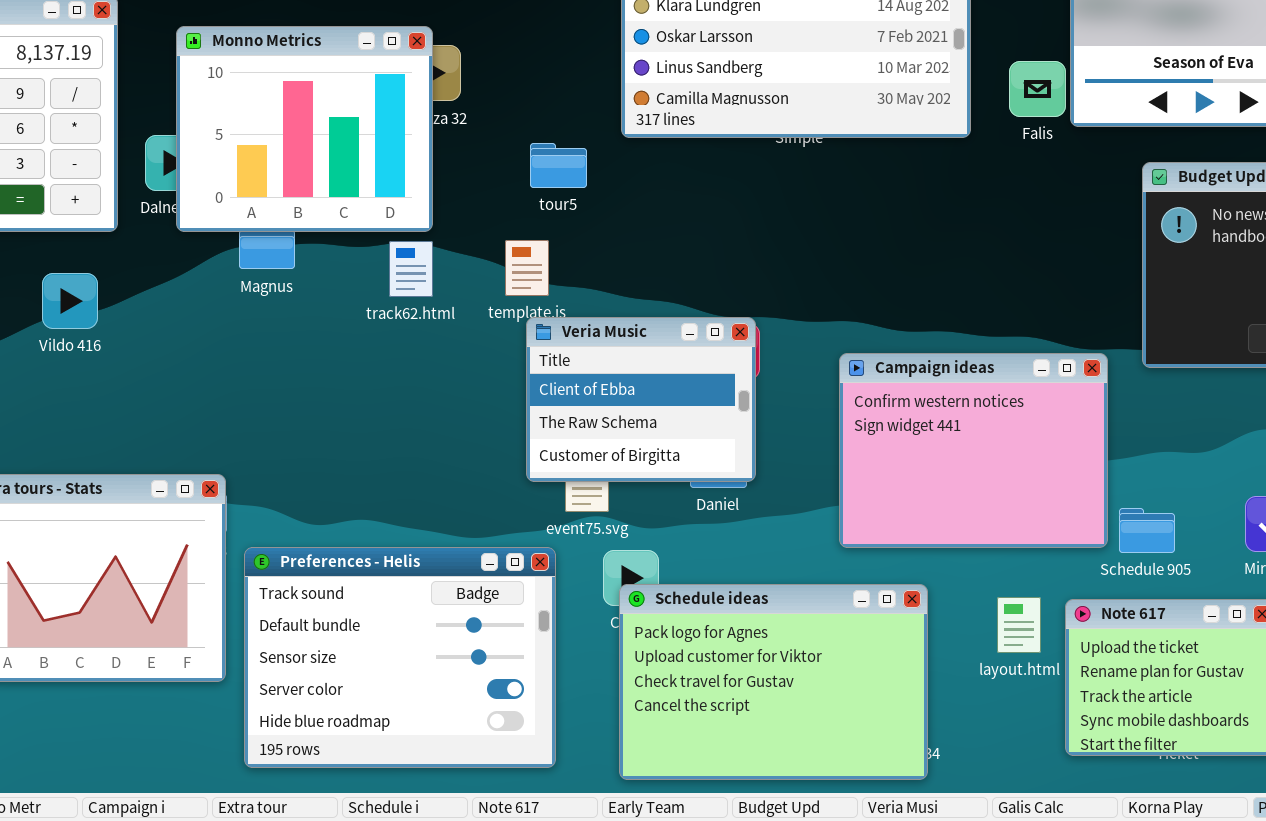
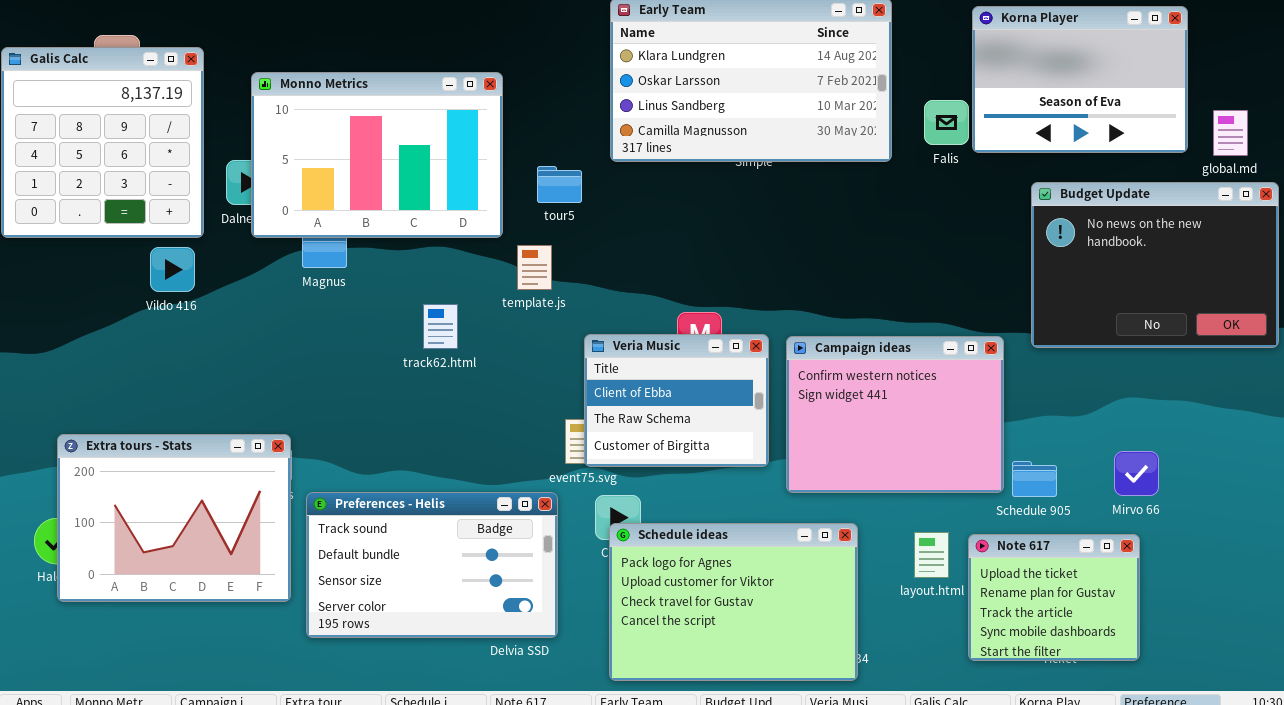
Monno Metrics: [176,26,433,232] -> [251,72,503,238], resized
track62.html: [389,241,433,297] -> [423,304,458,349], moved
Vildo 416: [42,273,98,329] -> [150,247,195,292], moved
Veria Music: [526,317,756,482] -> [584,334,769,467], moved
Preferences - Helis: [244,547,556,768] -> [306,492,558,638], resized

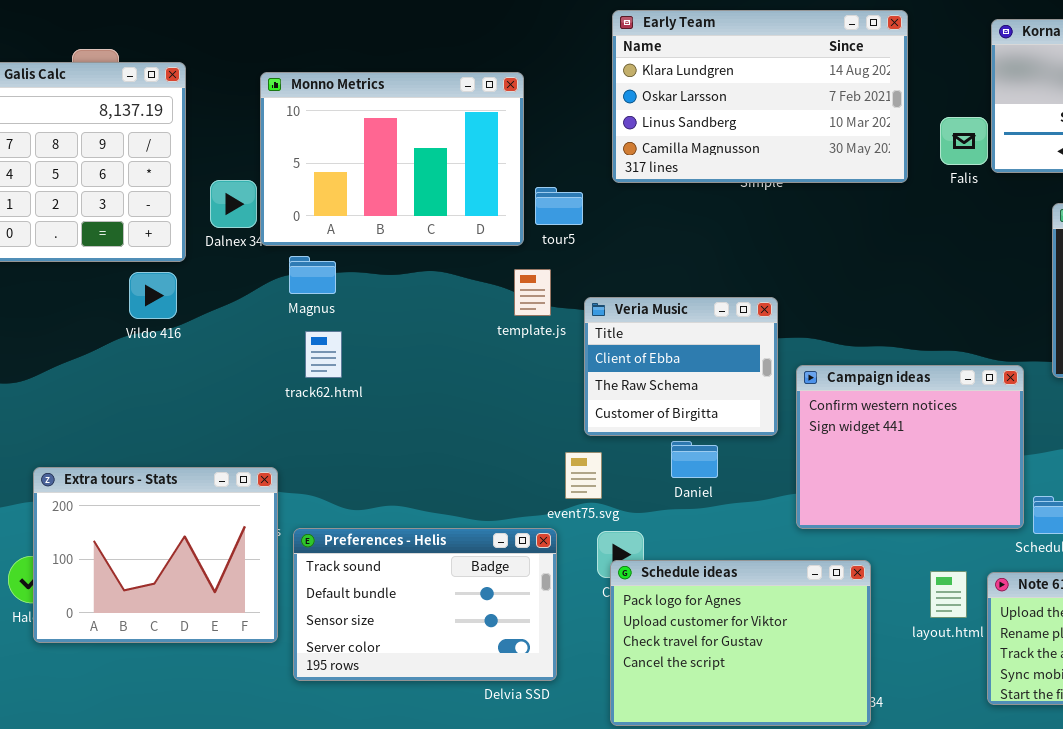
Monno Metrics: [251,72,503,238] -> [260,72,524,246], moved
track62.html: [423,304,458,349] -> [305,331,342,378], moved
Veria Music: [584,334,769,467] -> [584,297,778,436], moved

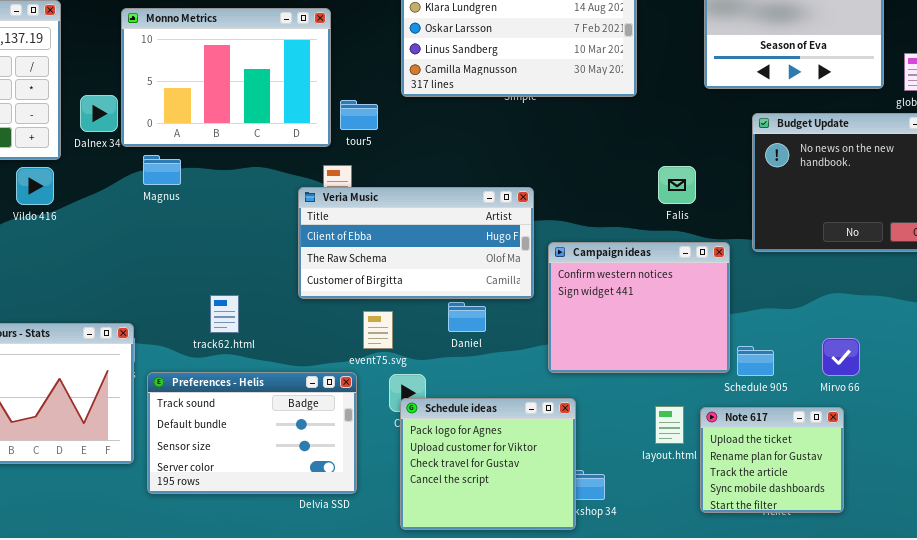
Falis: [940,117,988,165] -> [658,166,696,204], moved
Veria Music: [584,297,778,436] -> [298,187,534,299], resized
track62.html: [305,331,342,378] -> [210,295,239,333], moved
Schedule ideas: [610,560,871,726] -> [400,398,576,530], resized

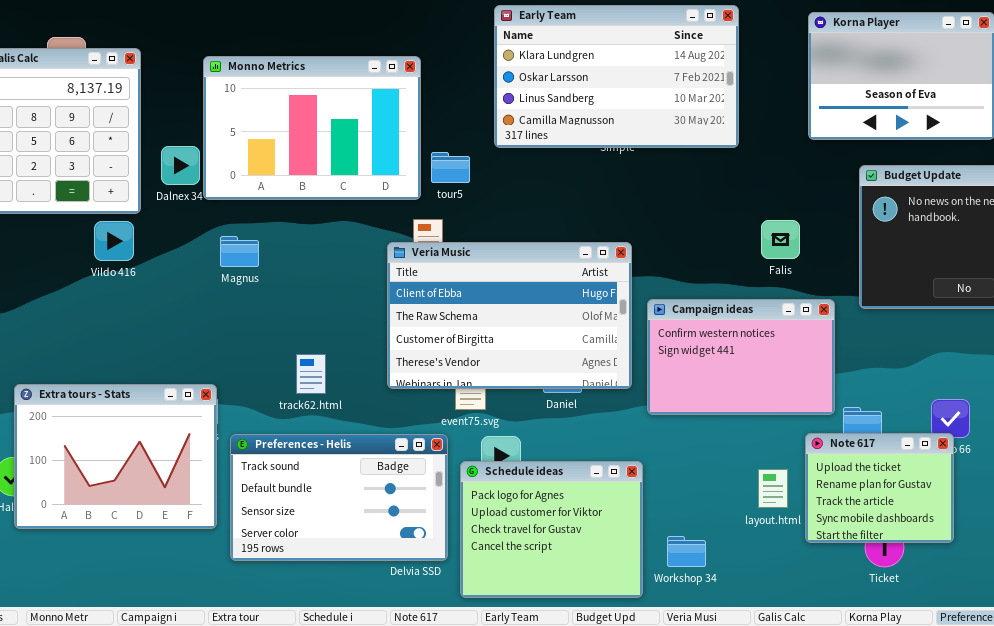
Magnus: [143,155,181,185] -> [220,236,259,267], moved
Veria Music: [298,187,534,299] -> [387,242,632,389], resized
Campaign ideas: [548,242,730,373] -> [647,299,835,415], resized
Schedule ideas: [400,398,576,530] -> [460,461,643,598], moved
Note 617: [700,407,844,513] -> [805,433,954,543], moved

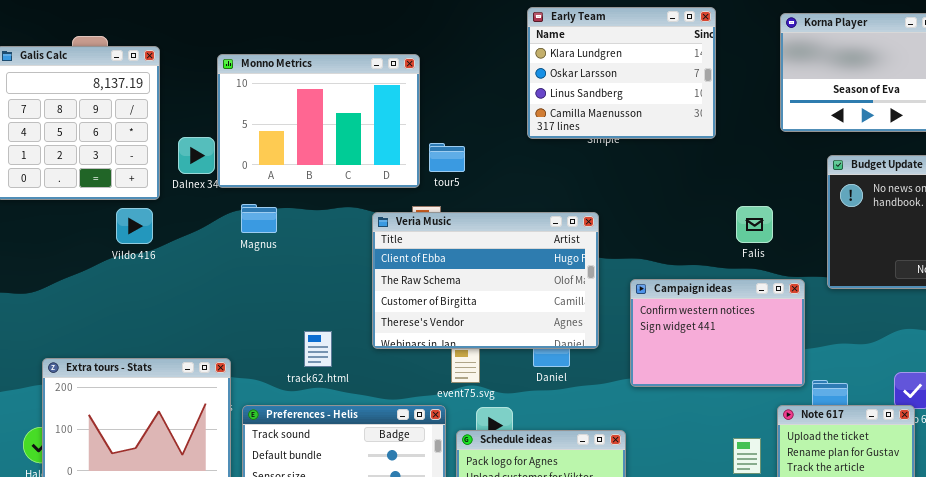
Early Team: [494,5,739,148] -> [527,7,716,139], resized
Magnus: [220,236,259,267] -> [241,204,277,233], moved
Veria Music: [387,242,632,389] -> [372,212,599,349], moved

